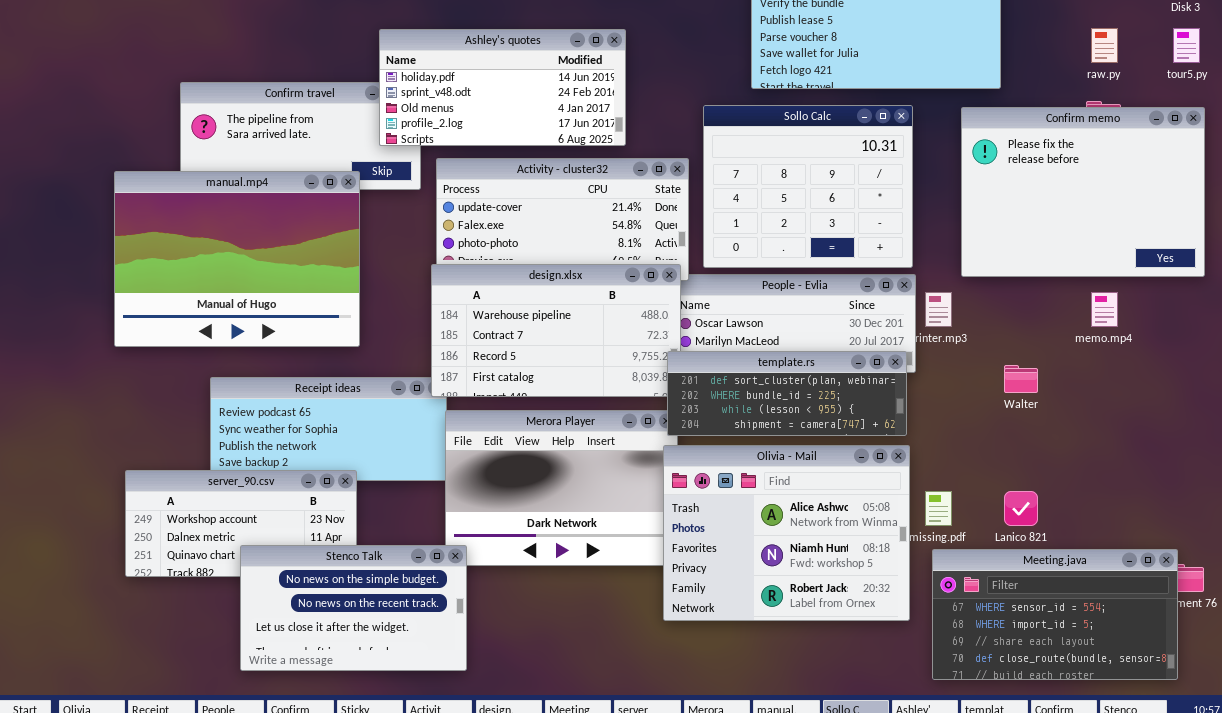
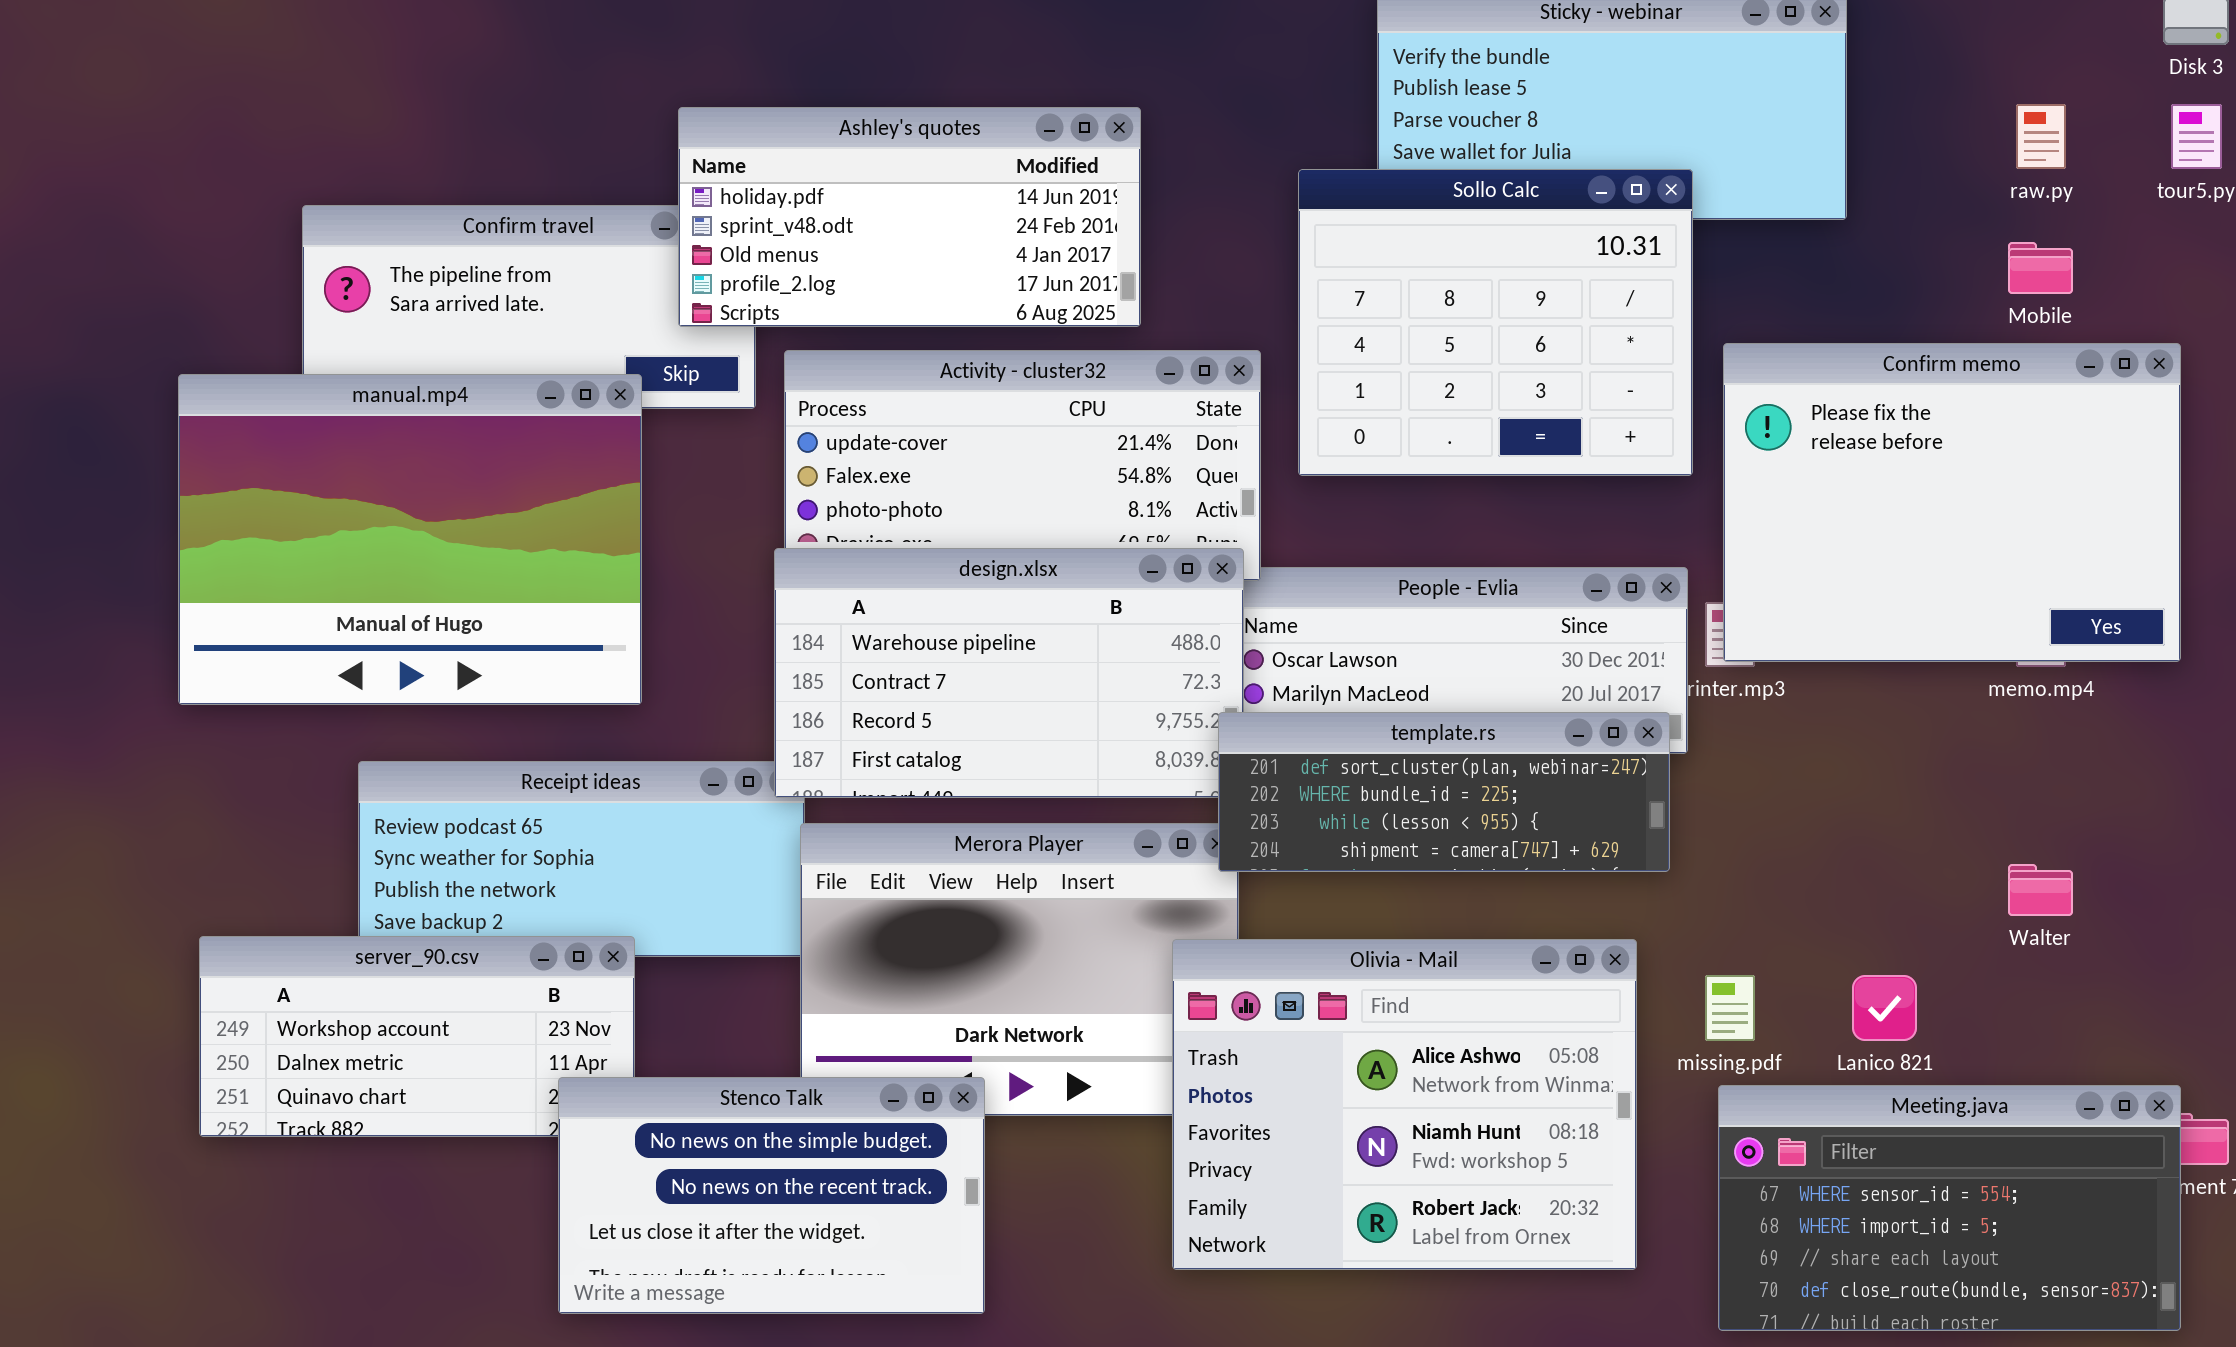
Sollo Calc: [703,105,913,268] -> [1298,169,1693,476], moved
Confirm memo: [961,107,1205,277] -> [1723,343,2181,662], moved
Walter: [1004,365,1038,393] -> [2008,864,2073,916], moved
Olivia - Mail: [663,445,910,621] -> [1172,939,1637,1270], moved
Stenco Talk: [240,545,467,671] -> [558,1077,985,1314], moved

